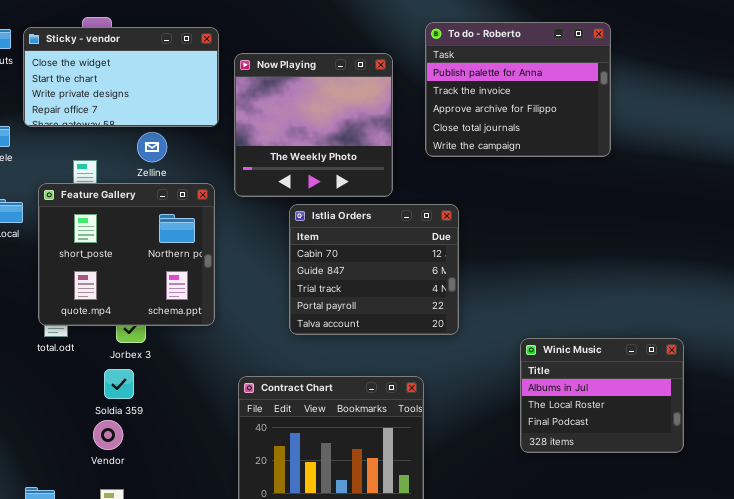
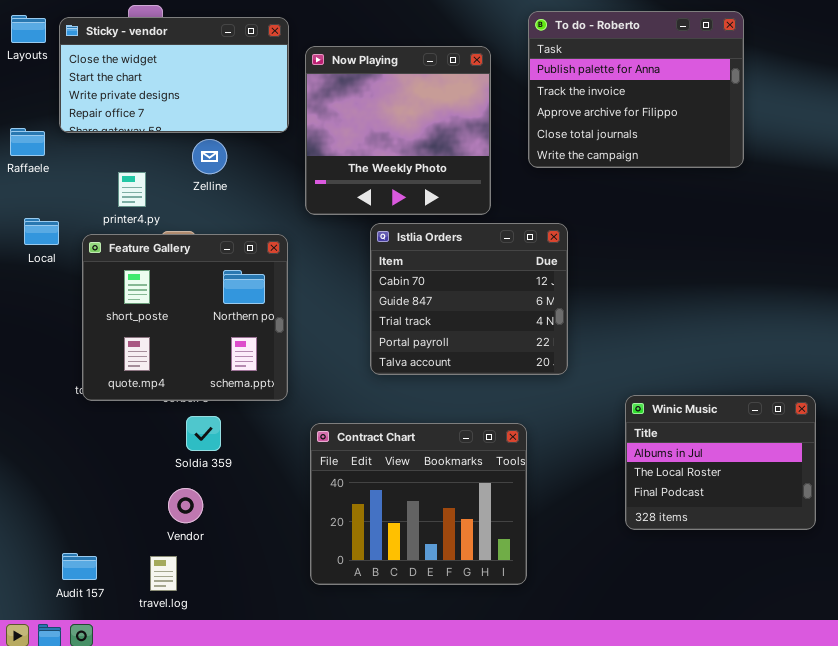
Feature Gallery: [38,183,215,326] -> [82,234,288,401], moved
Winic Music: [520,338,684,453] -> [625,395,816,530], moved
Soldia 359: [104,369,134,399] -> [186,416,221,451], moved
Vendor: [93,420,123,450] -> [168,488,203,523], moved

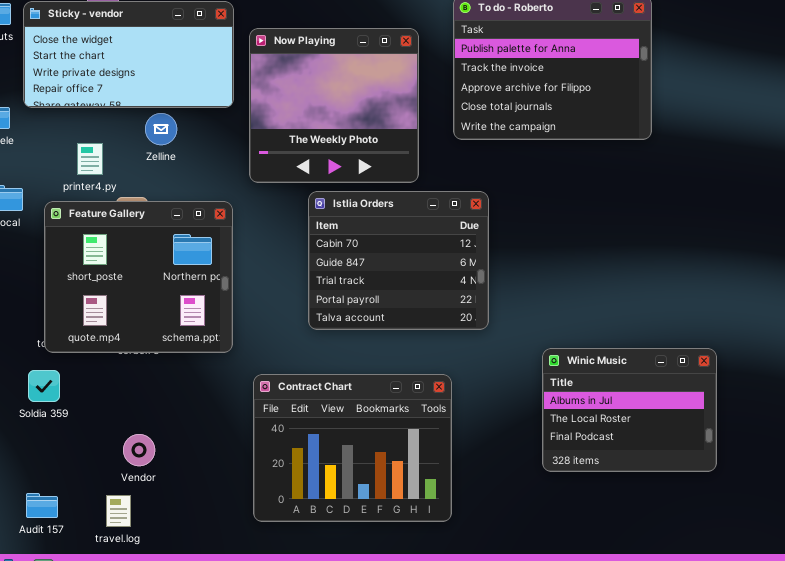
Soldia 359: [186,416,221,451] -> [28,370,60,402], moved

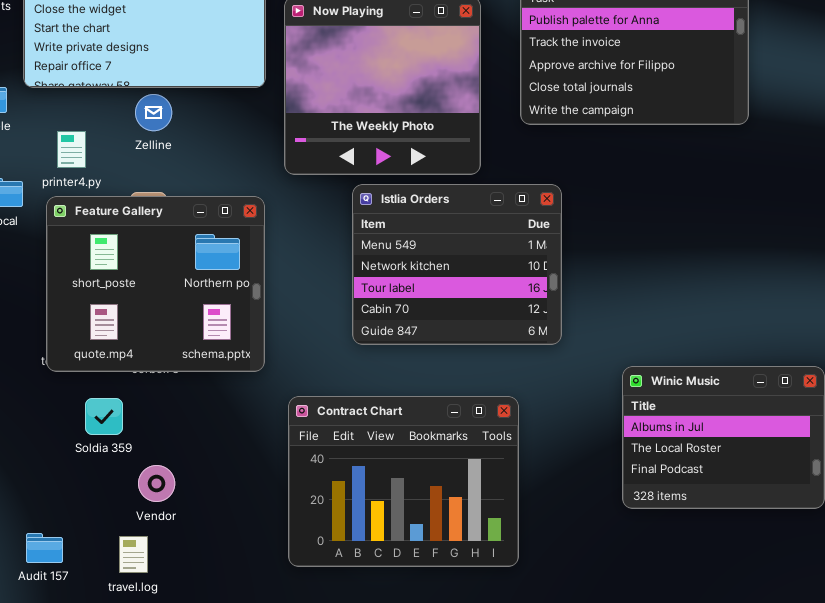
Zelline: [145,113,177,145] -> [135,94,172,131], moved
printer4.py: [77,143,103,175] -> [57,131,86,168], moved
Istlia Orders: [308,191,489,330] -> [352,184,562,345], scrolled up 3 rows
Soldia 359: [28,370,60,402] -> [85,398,123,435], moved

